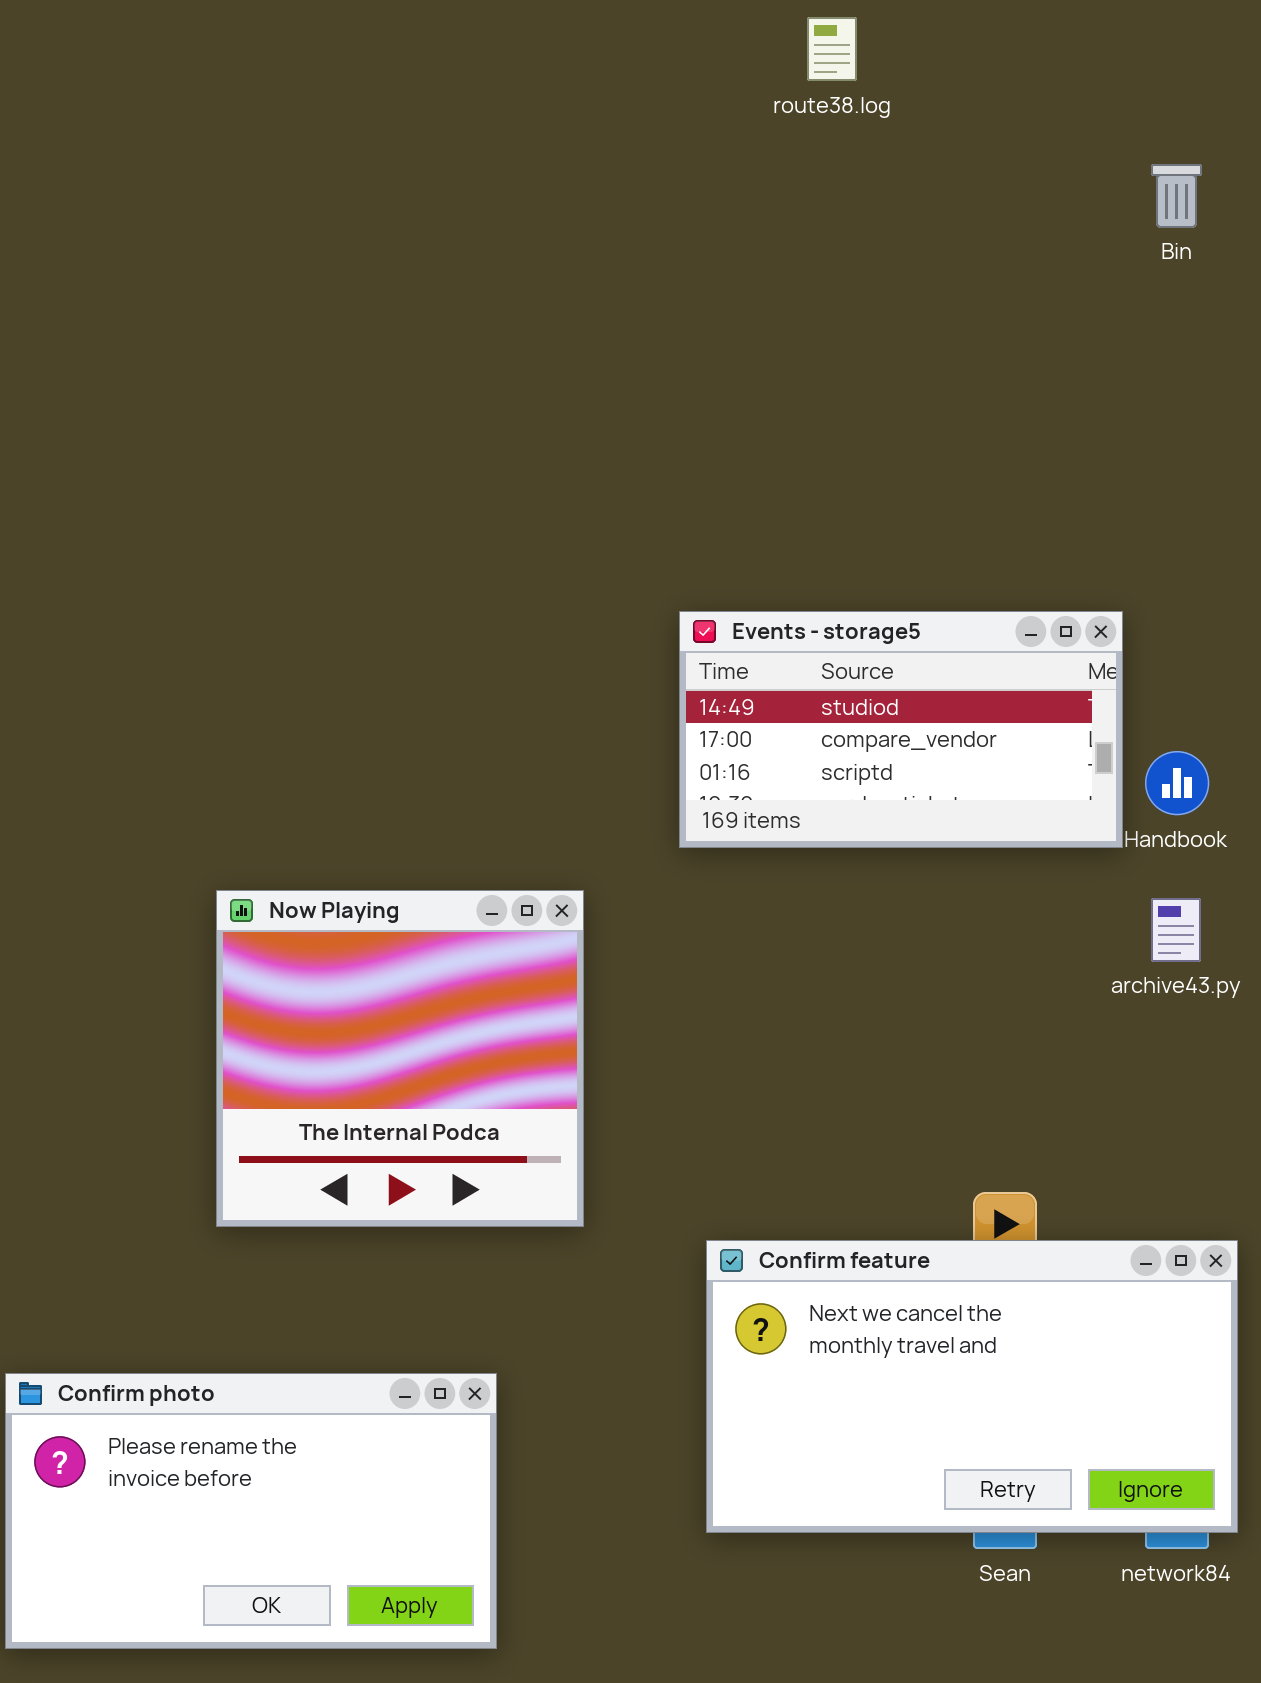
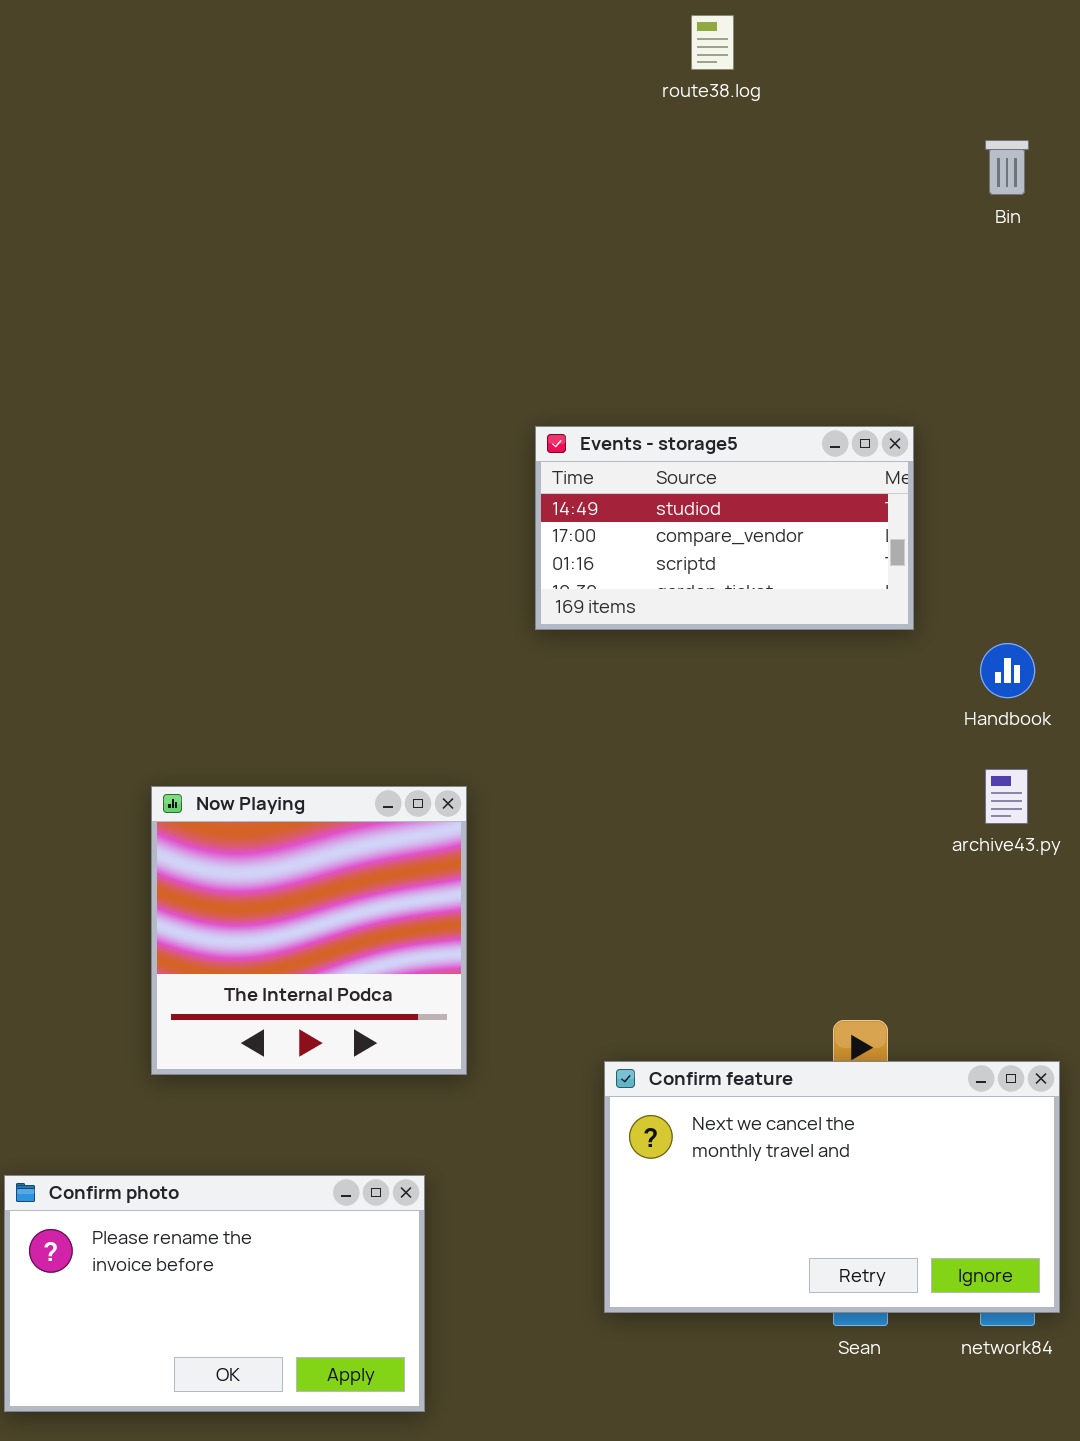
Events - storage5: [679,611,1123,848] -> [535,426,914,630], moved
Now Playing: [216,890,584,1227] -> [151,786,467,1075], moved

